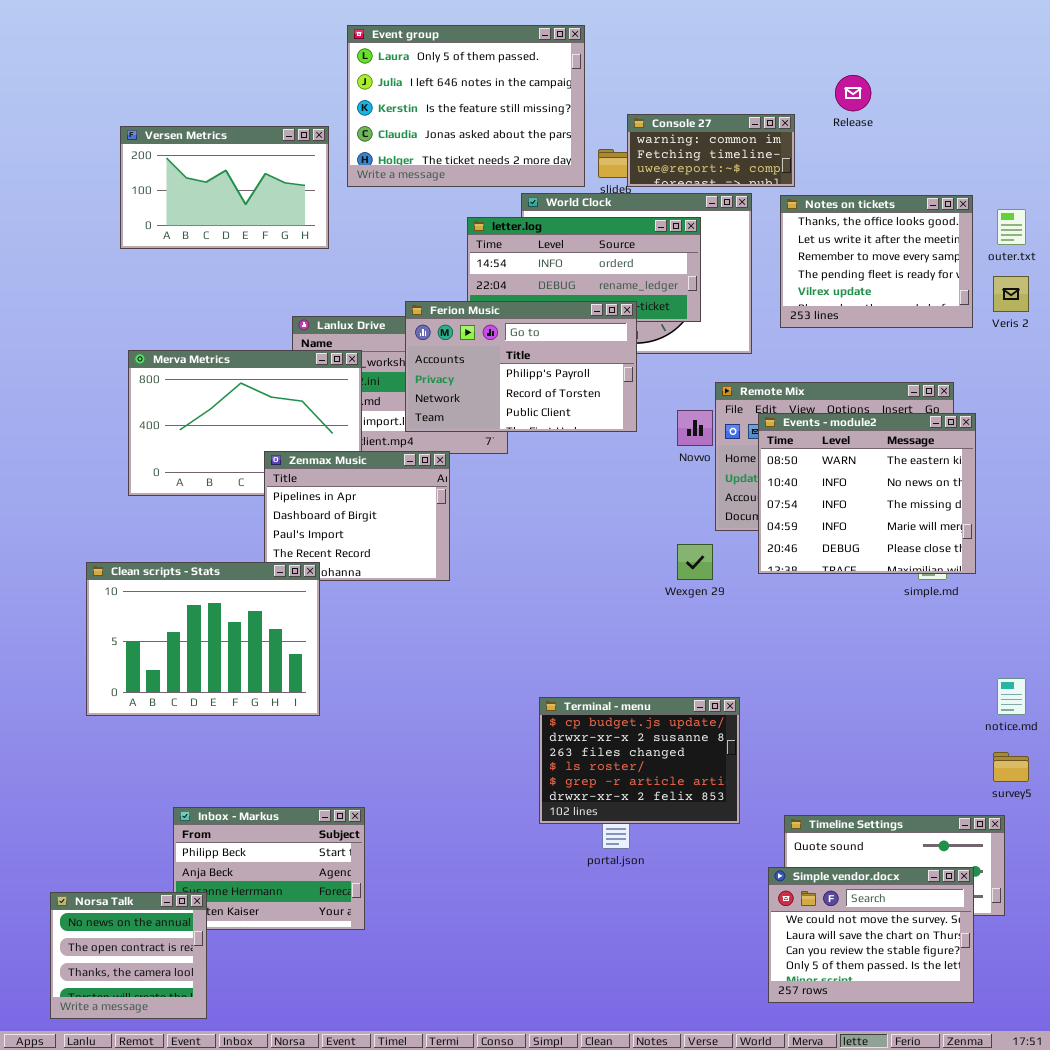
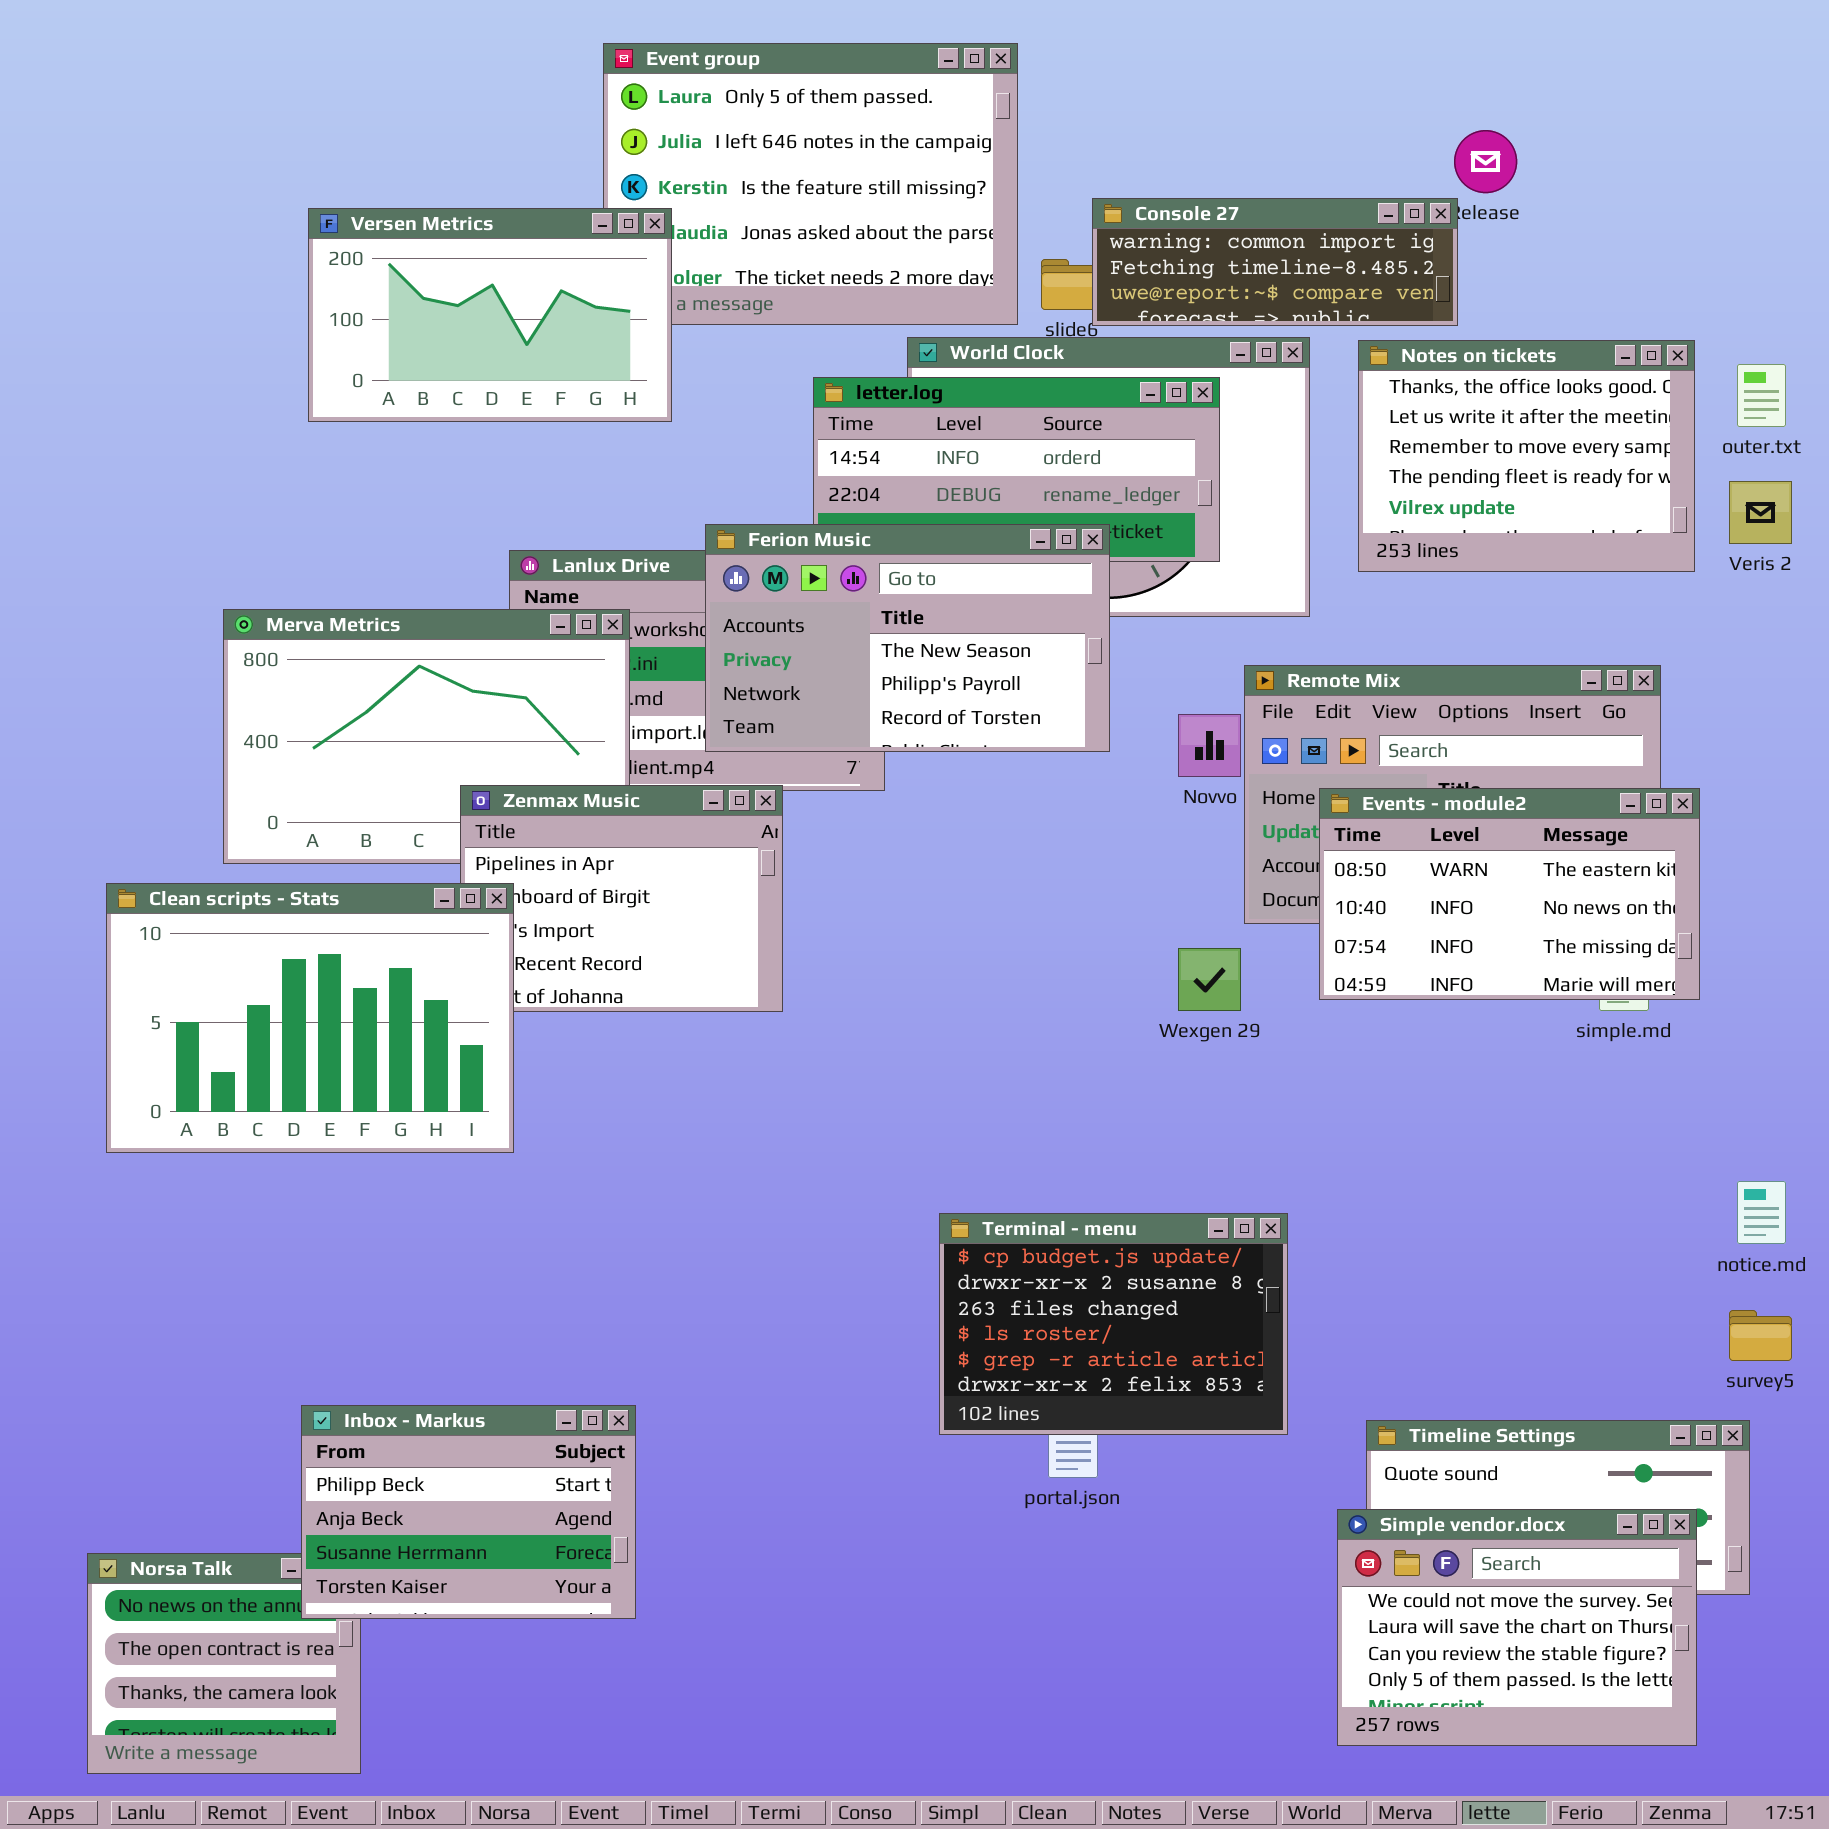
Console 27: [627,114,795,187] -> [1092,198,1458,326], resized
Versen Metrics: [120,126,329,249] -> [308,208,672,422], moved
Ferion Music: [405,301,637,432] -> [705,524,1110,752], scrolled up 1 row
Events - module2: [758,413,976,574] -> [1319,788,1700,1000], resized
Clean scripts - Stats: [86,562,320,716] -> [106,883,514,1153], moved
Inbox - Markus: [173,807,365,930] -> [301,1405,636,1619], raised

